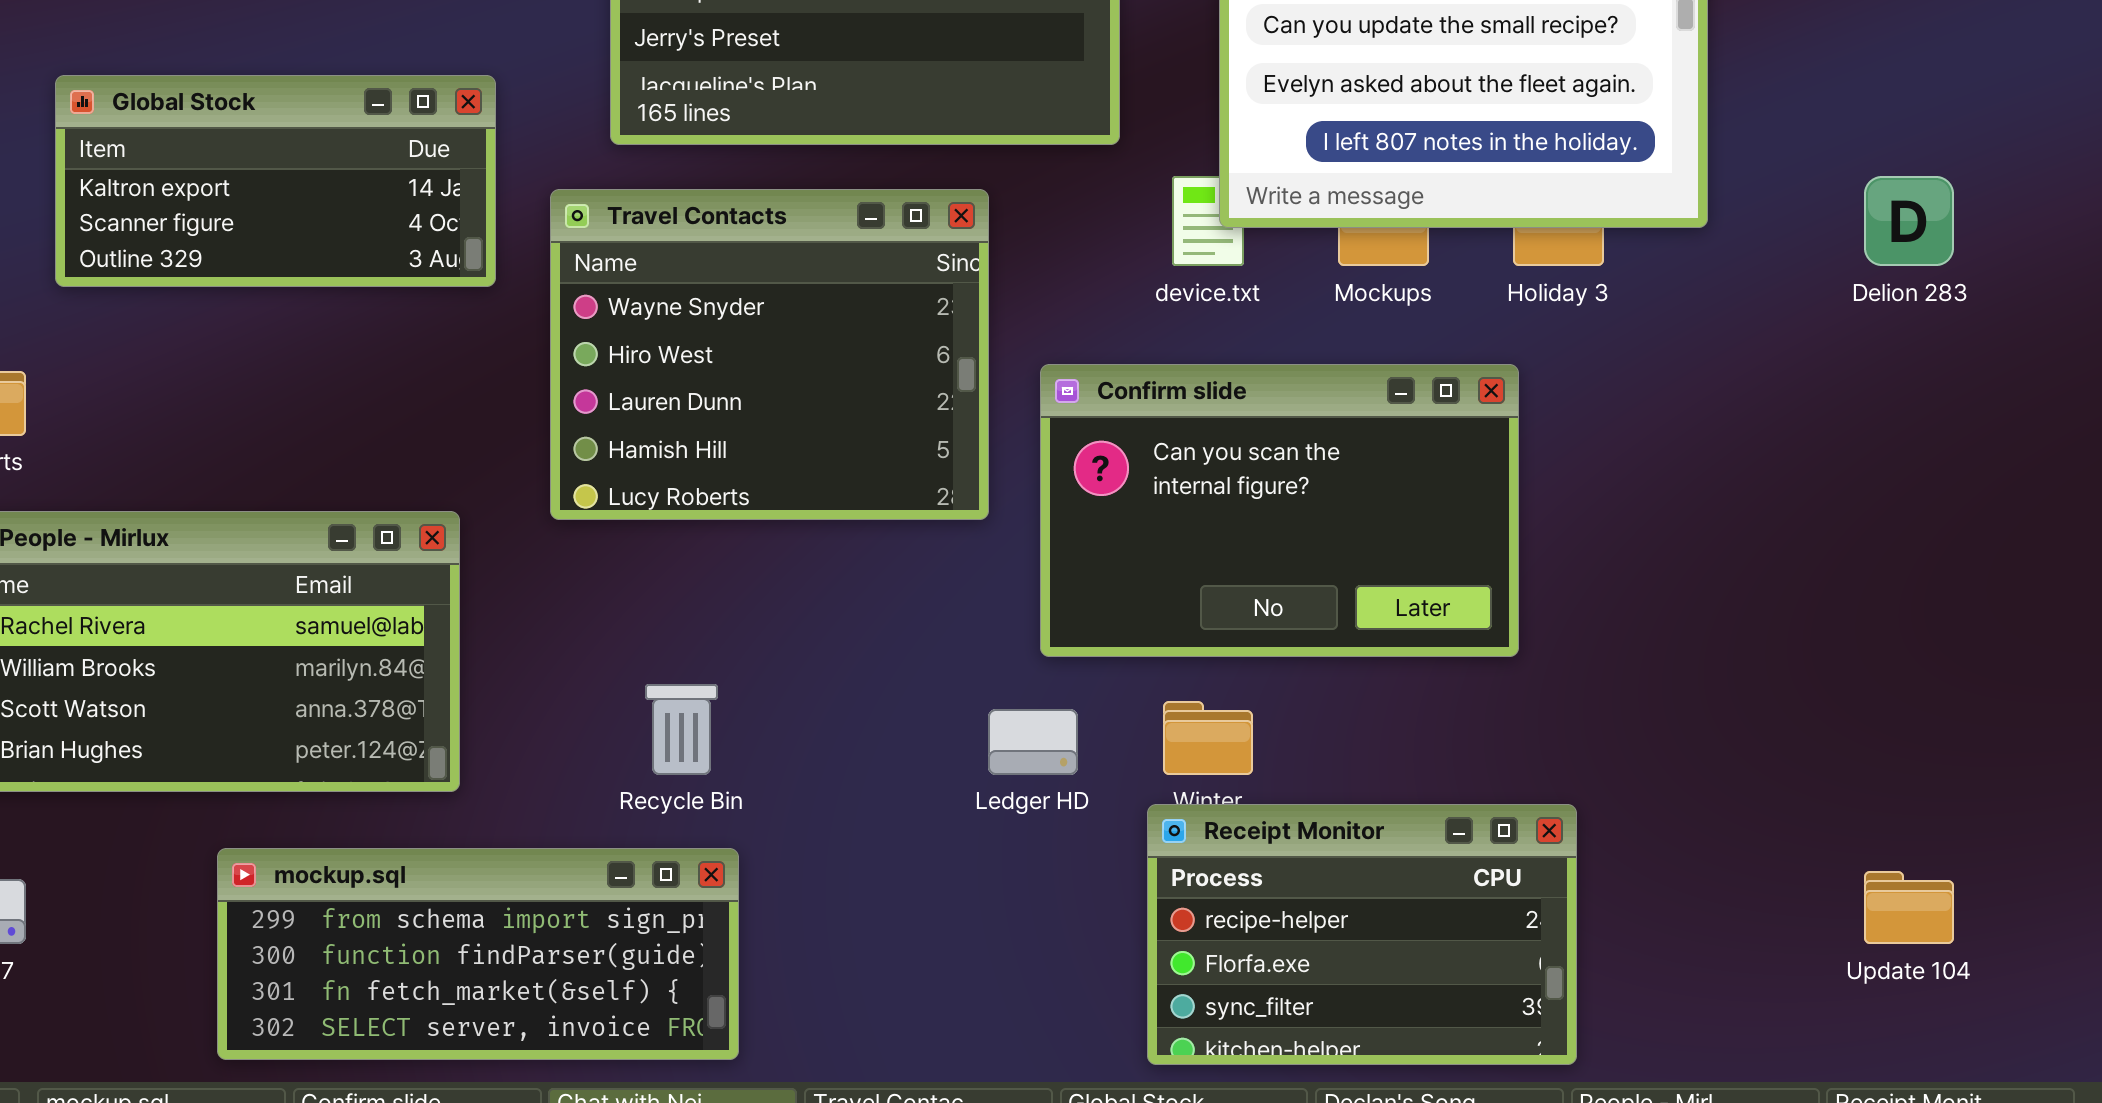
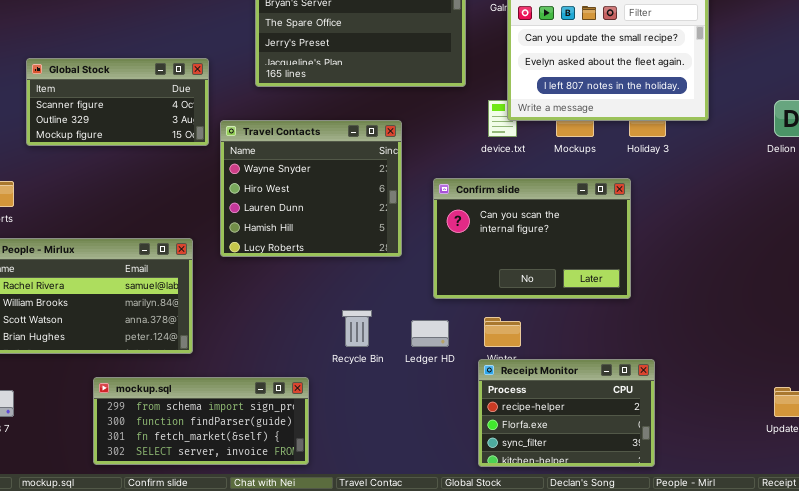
Global Stock: [55,75,496,287] -> [26,58,209,146], scrolled down 1 row
Travel Contacts: [550,189,989,520] -> [220,120,402,257], moved
Recycle Bin: [645,684,718,775] -> [342,310,372,347], moved

